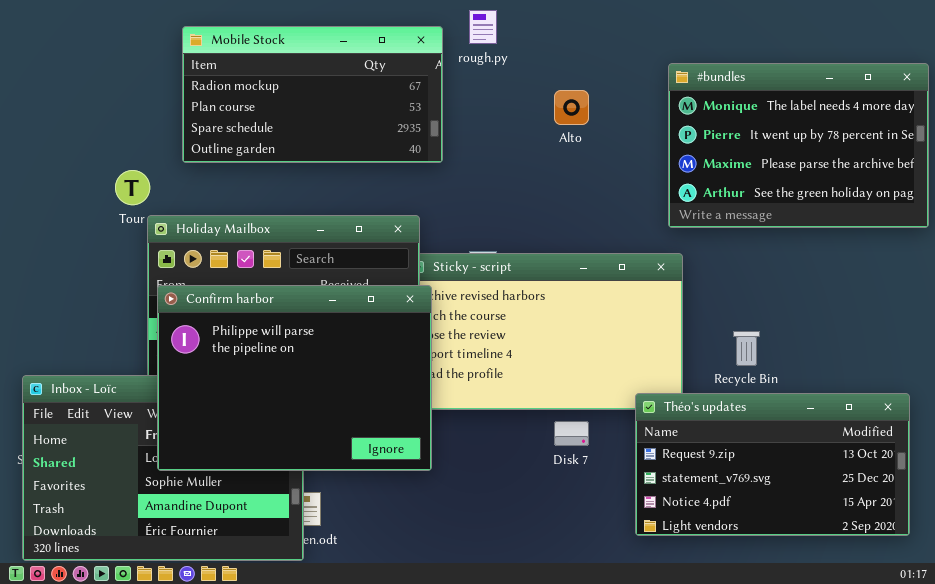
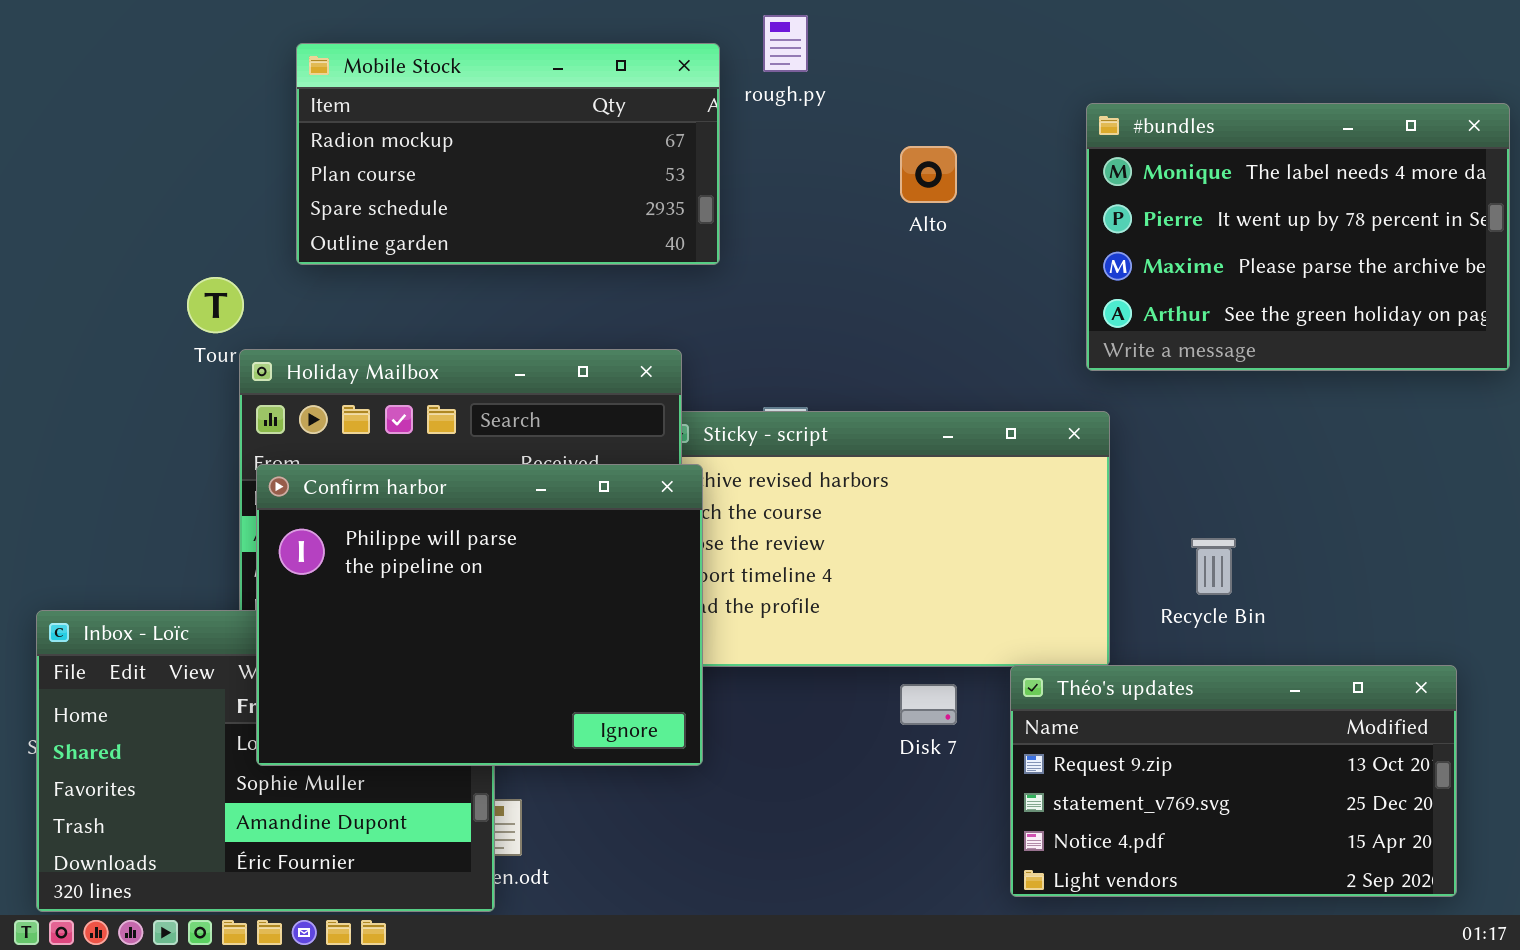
Théo's updates: [635,393,910,536] -> [1010,665,1457,897], moved

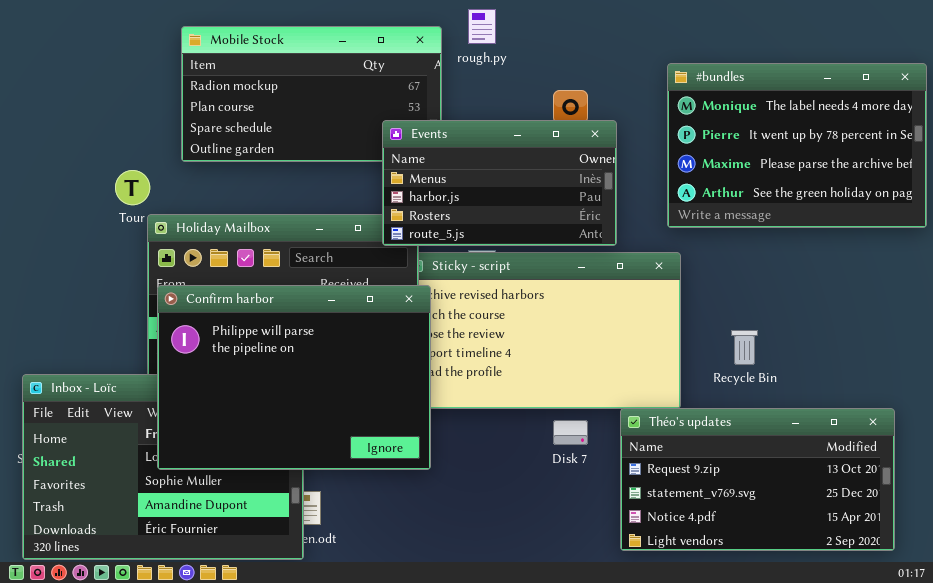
Events: none -> [382,120,617,246], opened

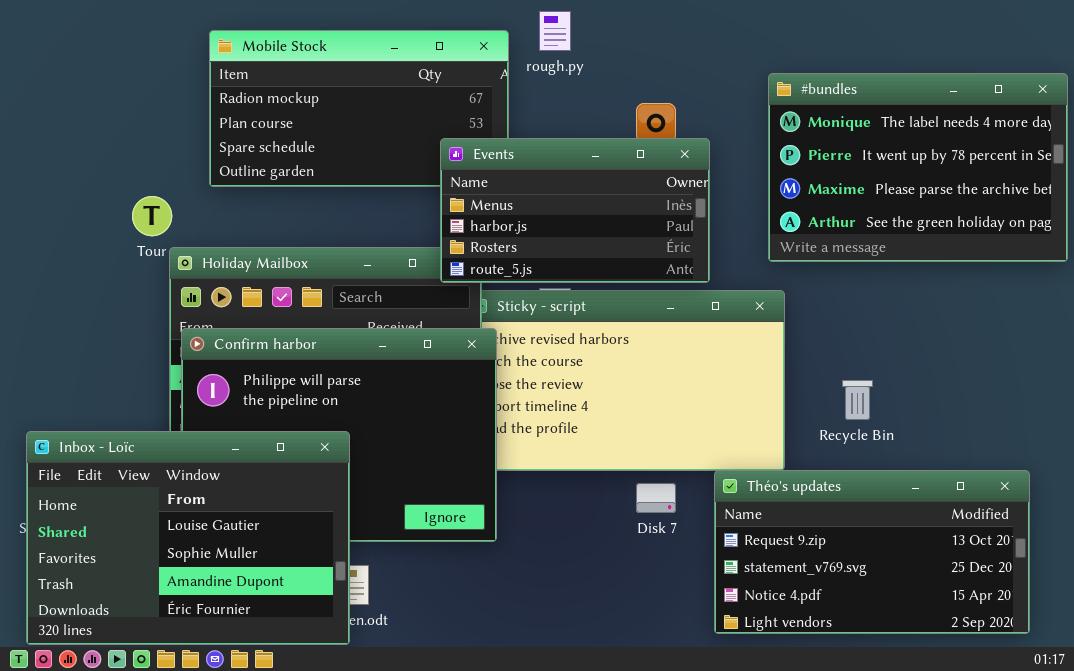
Inbox - Loïc: [22,374,304,560] -> [26,431,350,645], raised

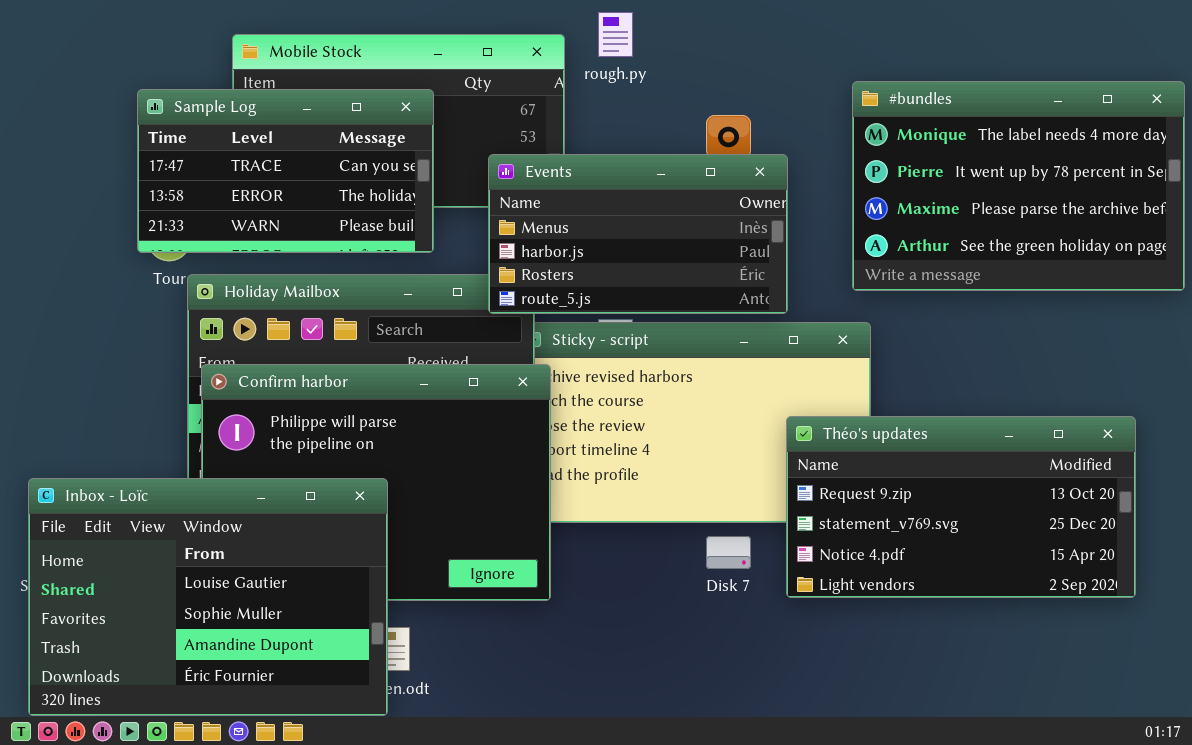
Sample Log: none -> [137,89,434,253], opened
Théo's updates: [714,470,1030,634] -> [786,416,1136,598], moved

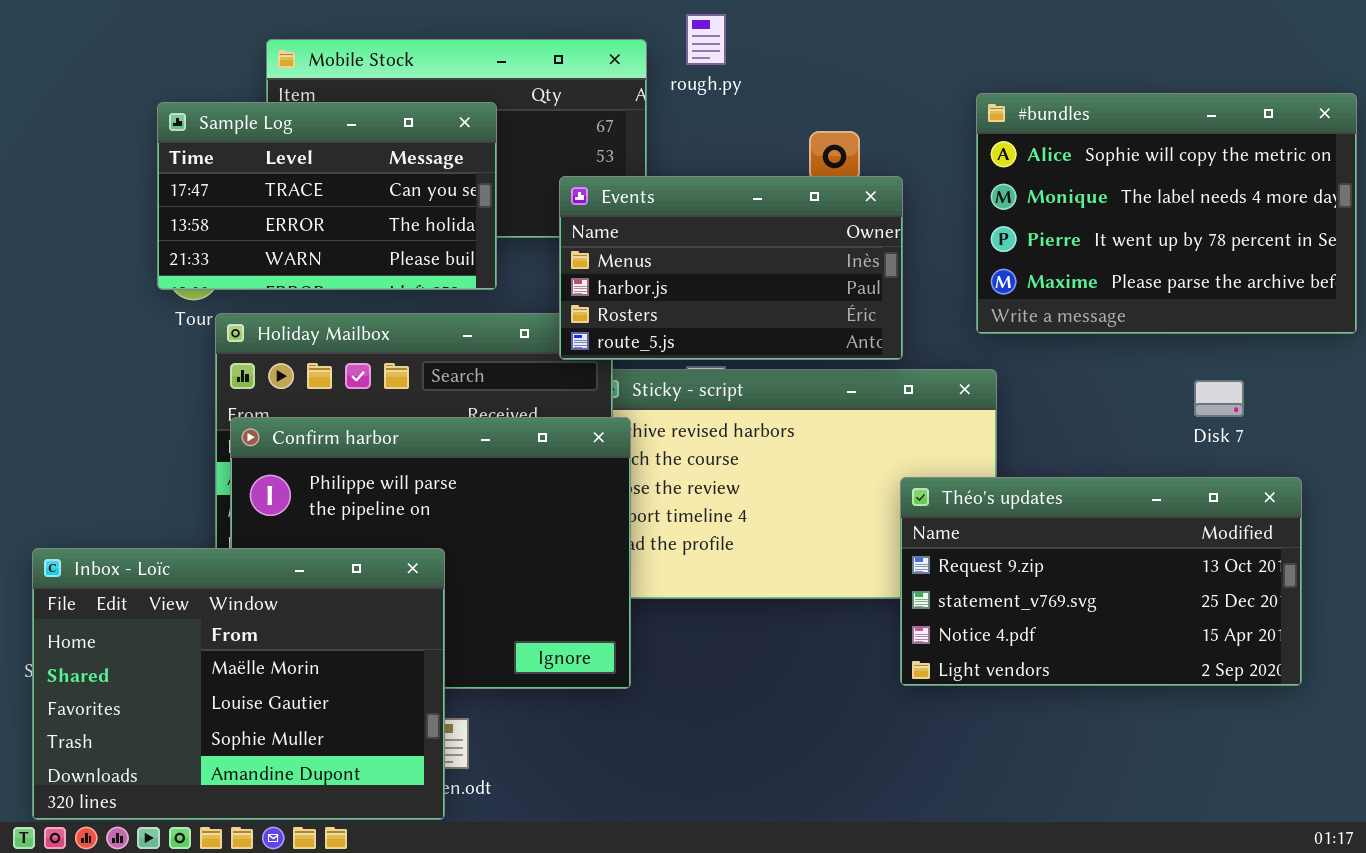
#bundles: [852,81,1185,291] -> [976,93,1357,334], scrolled up 1 row
Inbox - Loïc: [28,478,388,716] -> [32,548,445,820], scrolled up 1 row
Disk 7: [706,536,751,569] -> [1194,380,1244,417], moved

